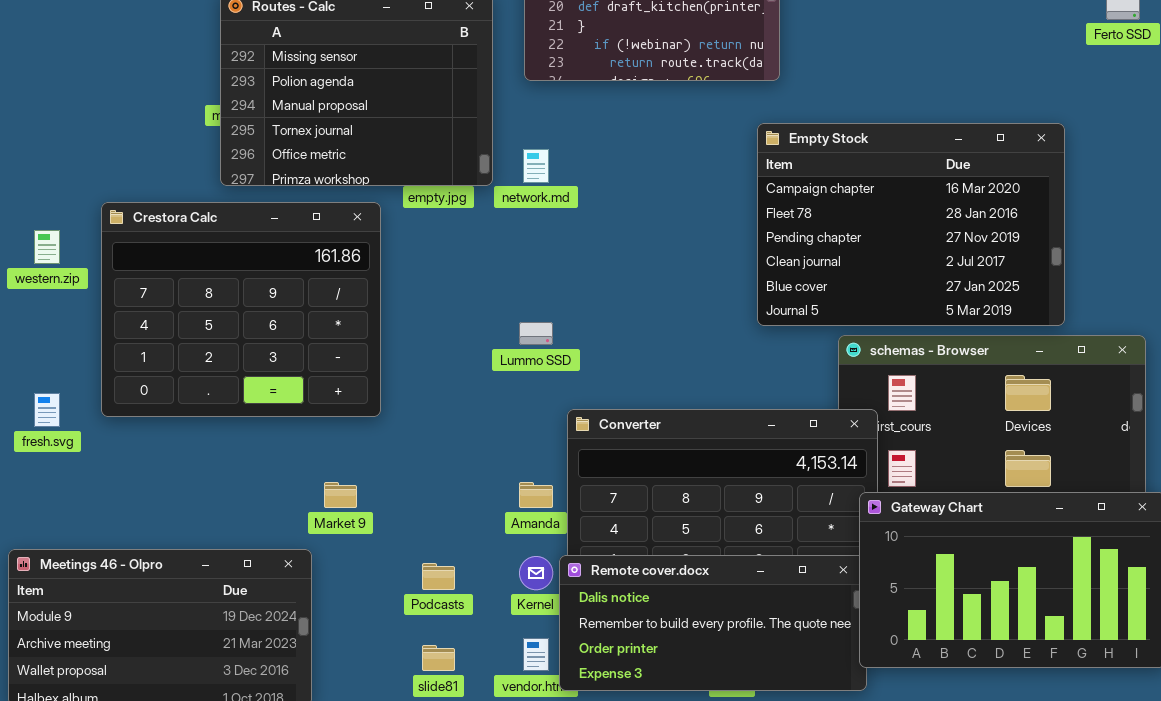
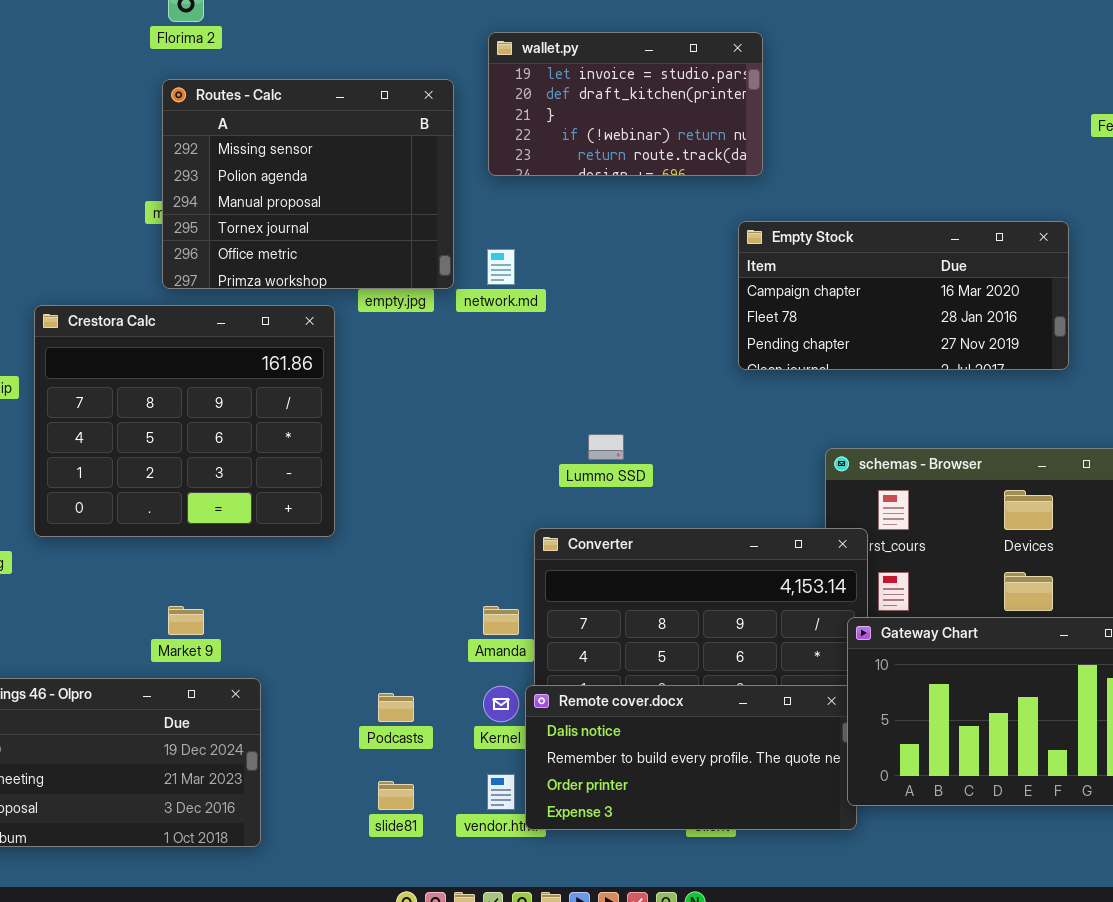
Empty Stock: [757,123,1065,326] -> [738,221,1069,370], resized
Lummo SSD: [519,322,553,345] -> [588,434,624,460], moved
Market 9: [324,482,357,508] -> [168,606,204,635], moved

